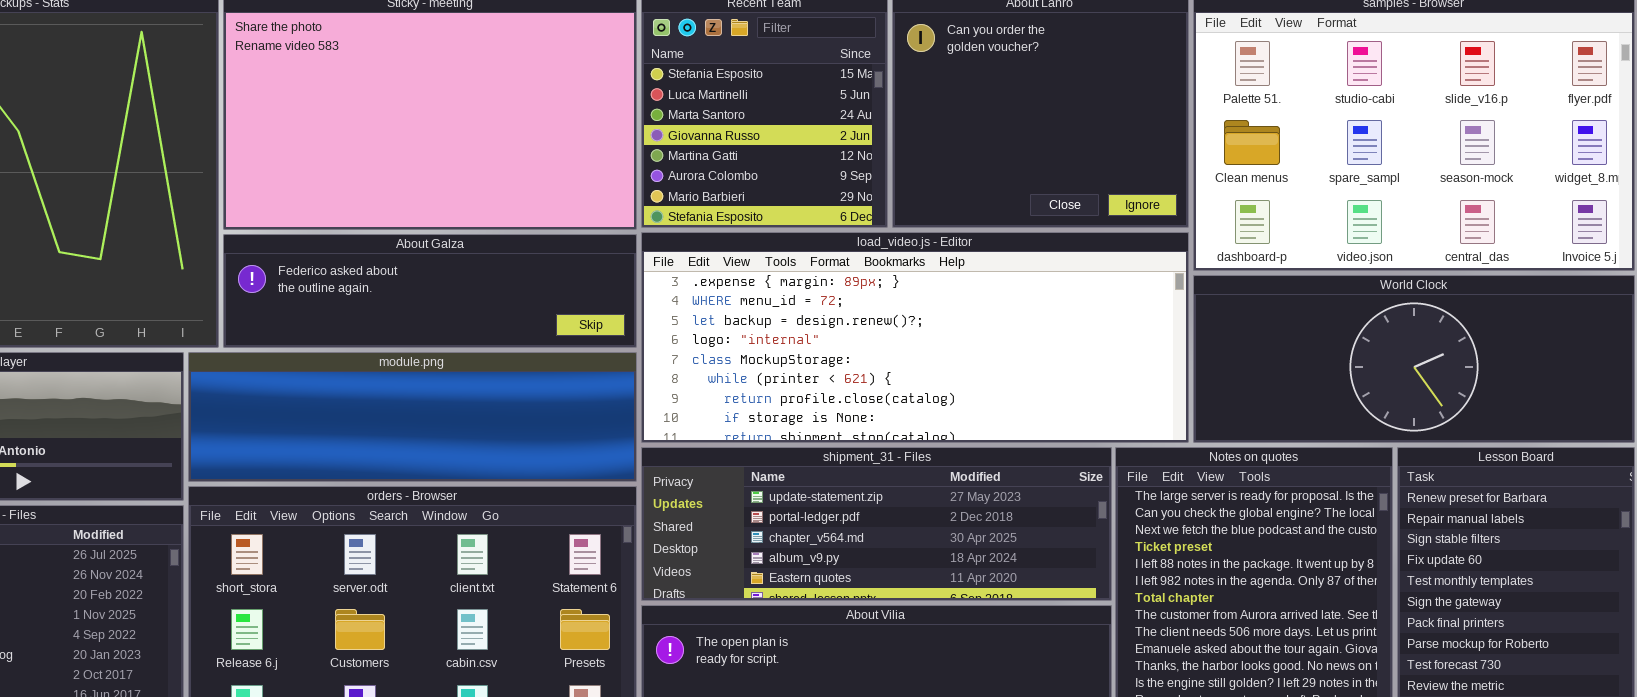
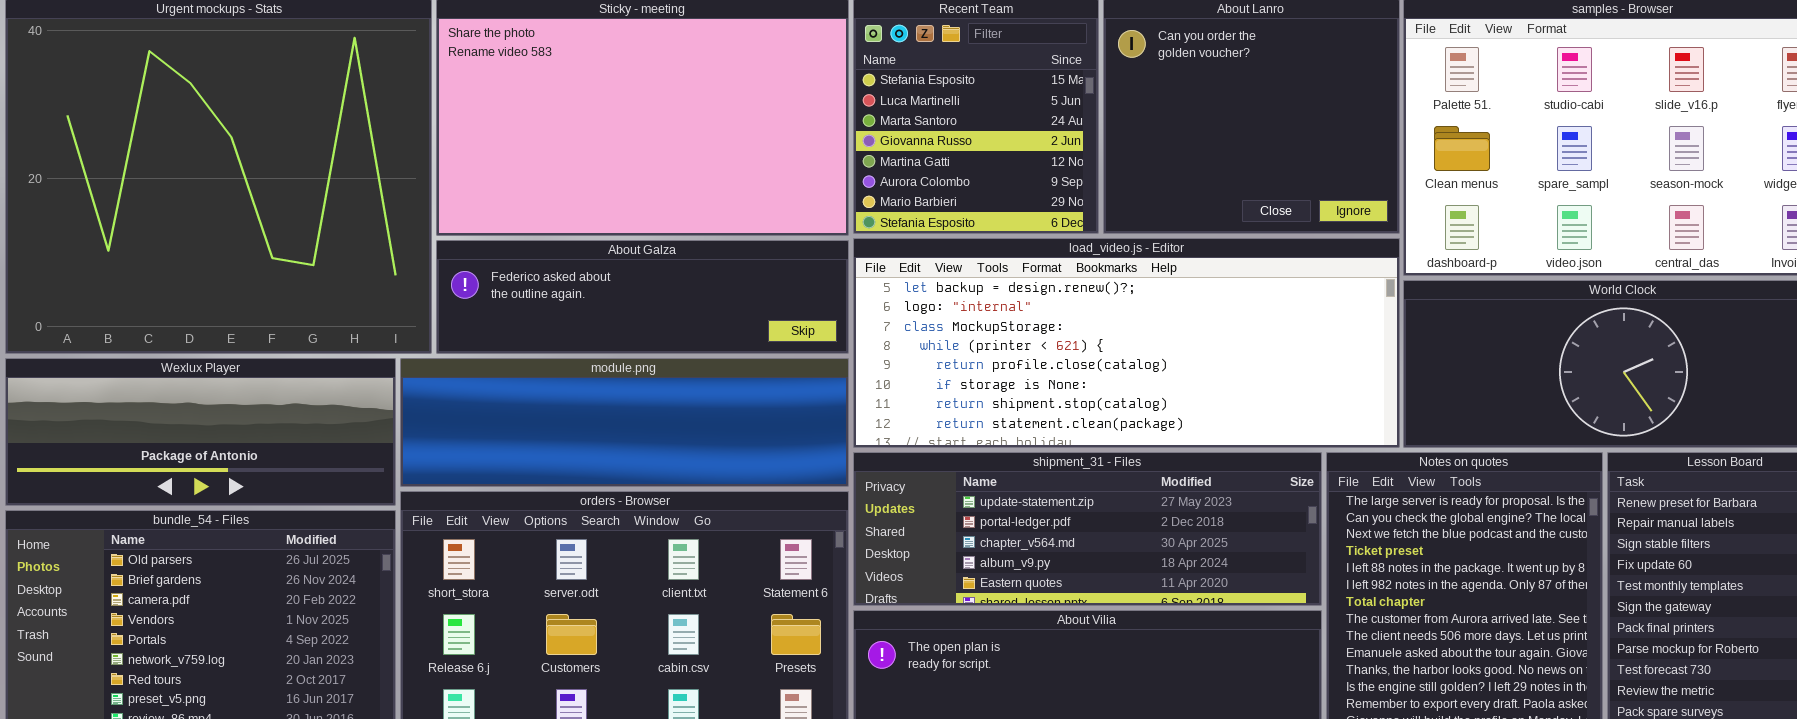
load_video.js - Editor: [641,232,1189,443] -> [853,238,1400,448], scrolled down 2 rows

